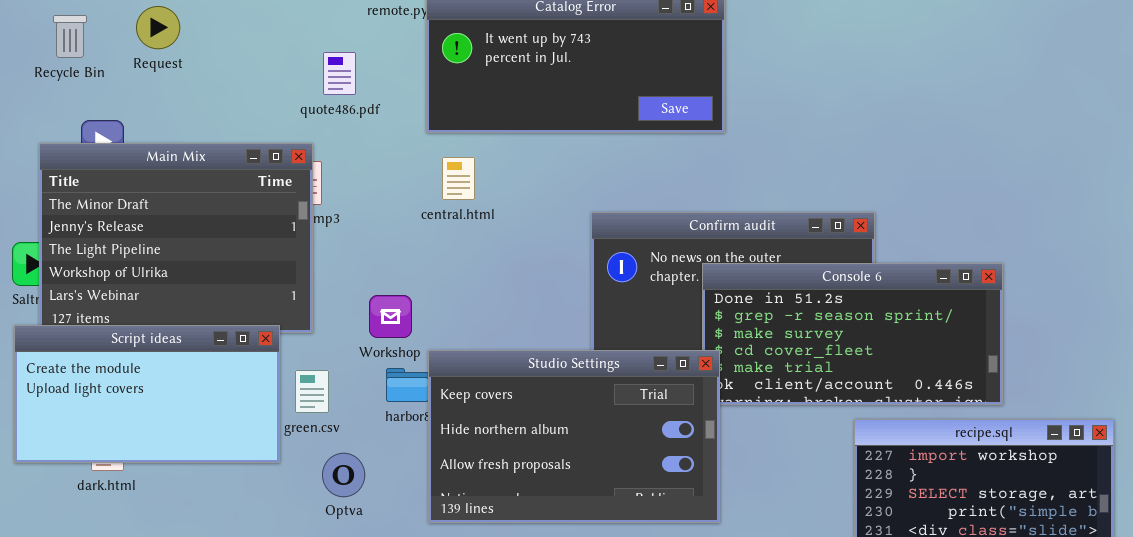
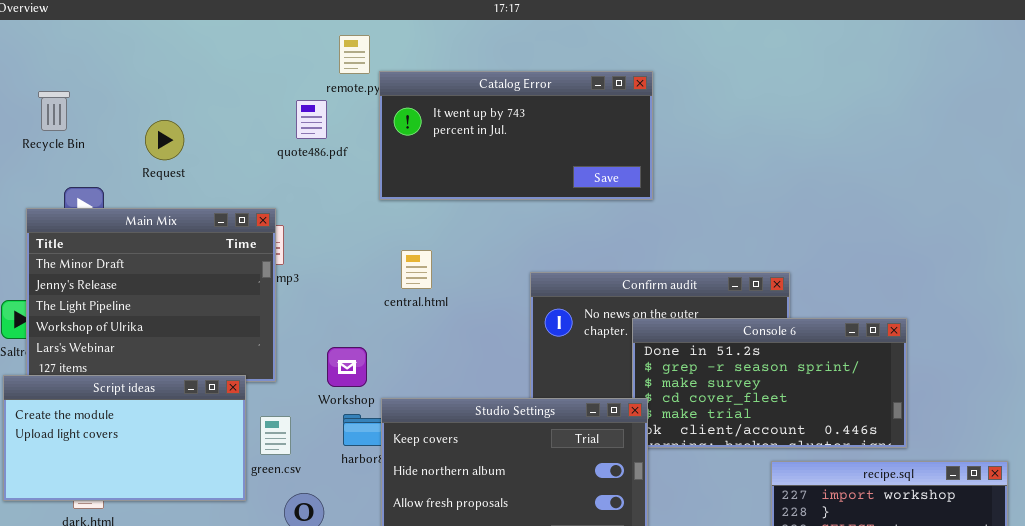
Request: [136,6,180,49] -> [145,120,184,160], moved
quote486.pdf: [323,52,356,95] -> [296,100,327,139], moved
central.html: [442,157,475,200] -> [401,250,432,289], moved

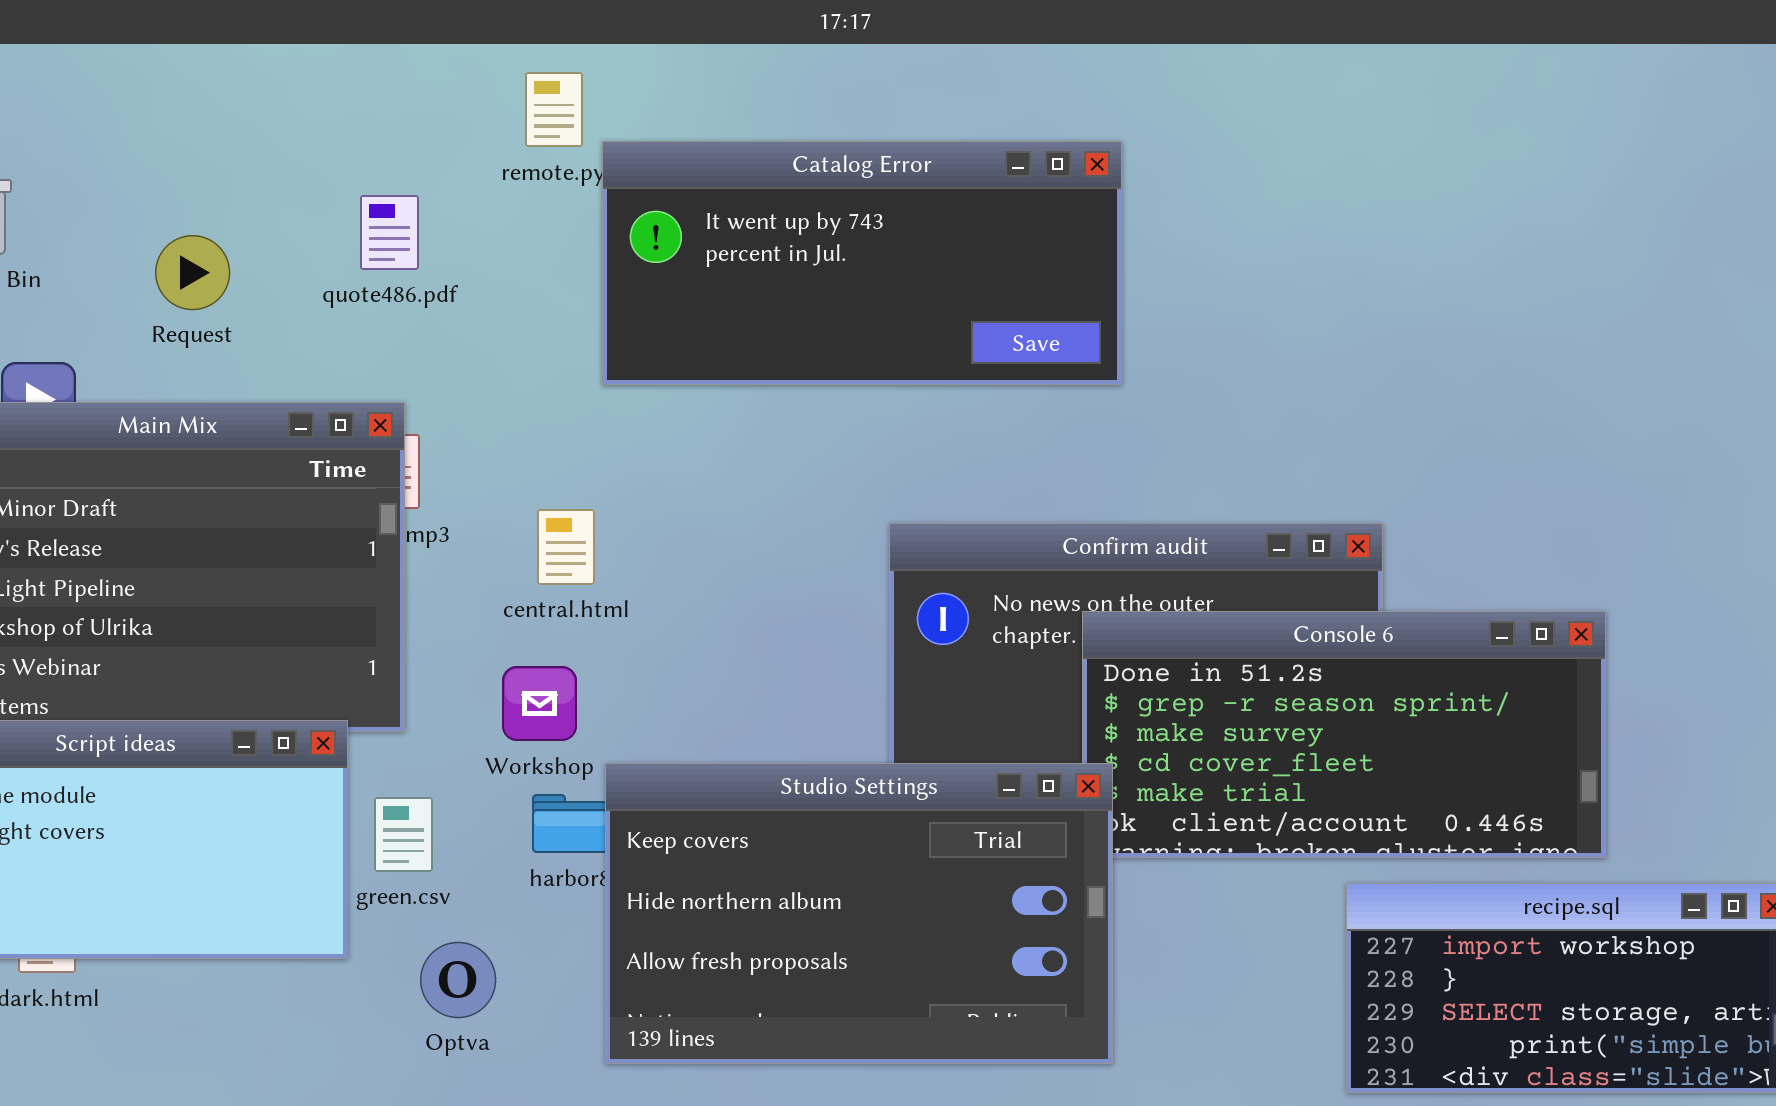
quote486.pdf: [296,100,327,139] -> [360,195,419,270], moved
central.html: [401,250,432,289] -> [537,509,595,585], moved

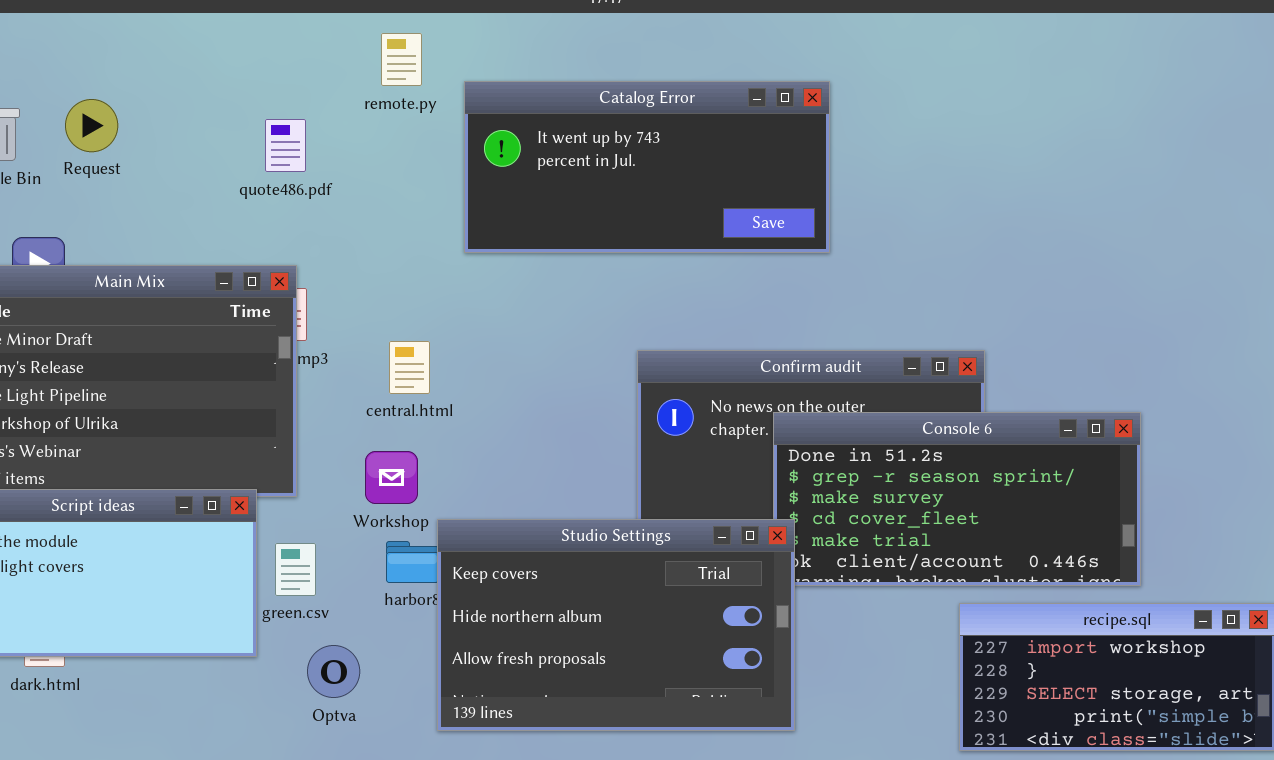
Catalog Error: [602,141,1122,385] -> [464,81,830,253], moved
Request: [155,235,230,310] -> [65,99,118,152], moved

